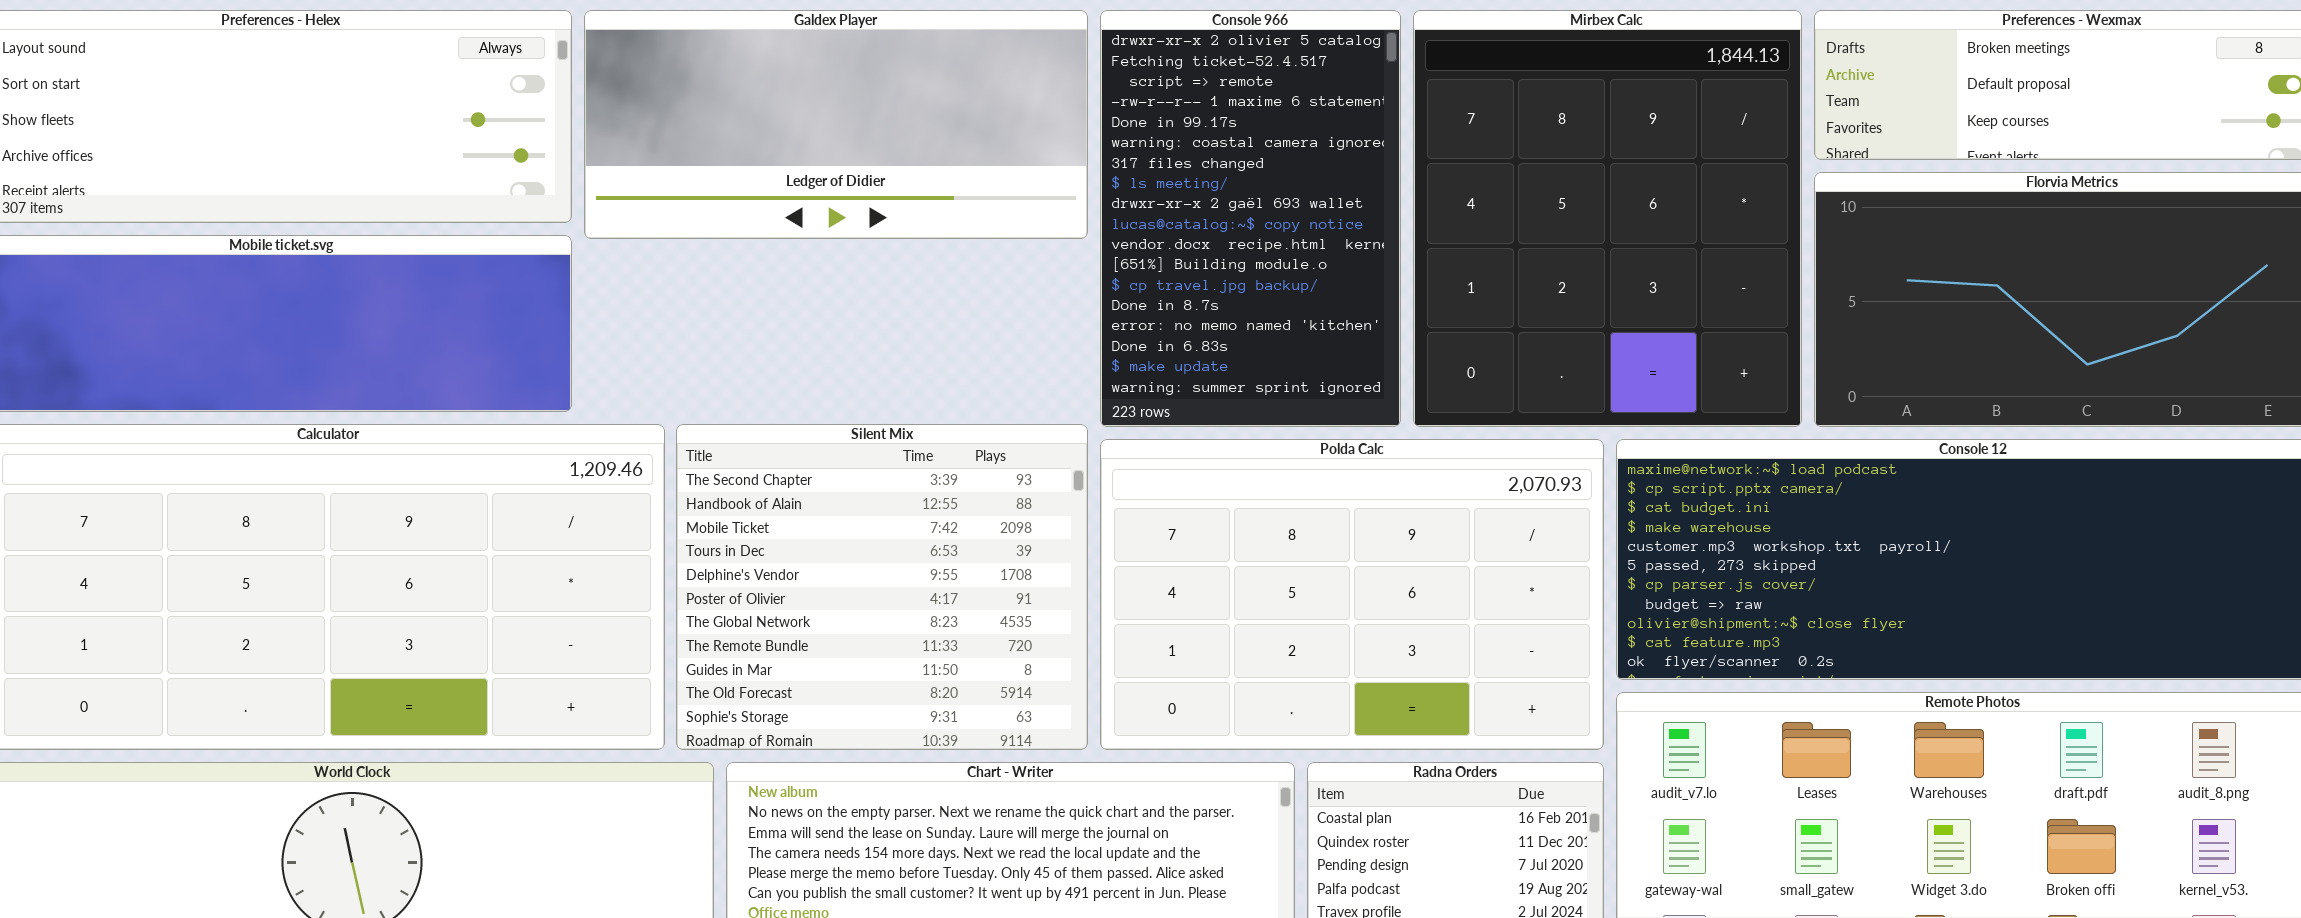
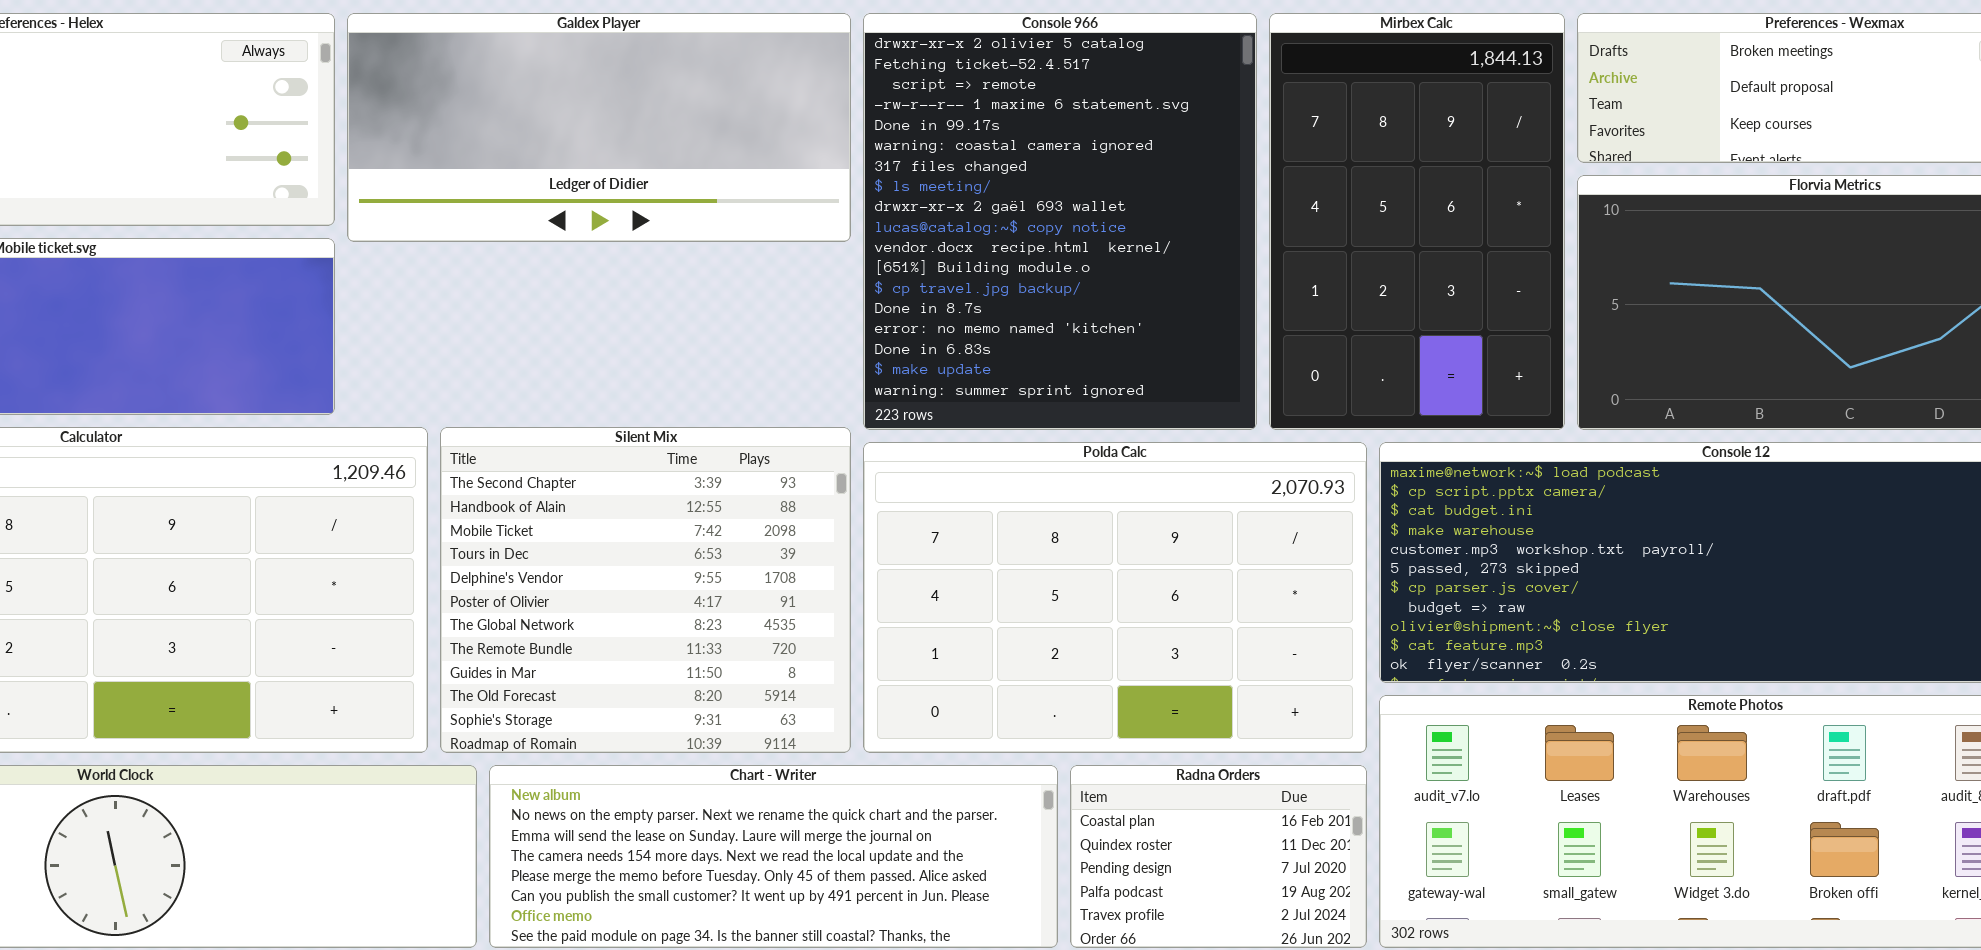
Console 966: [1100,10,1401,427] -> [863,13,1257,430], resized
Mirbex Calc: [1413,10,1802,427] -> [1269,13,1565,430], resized

